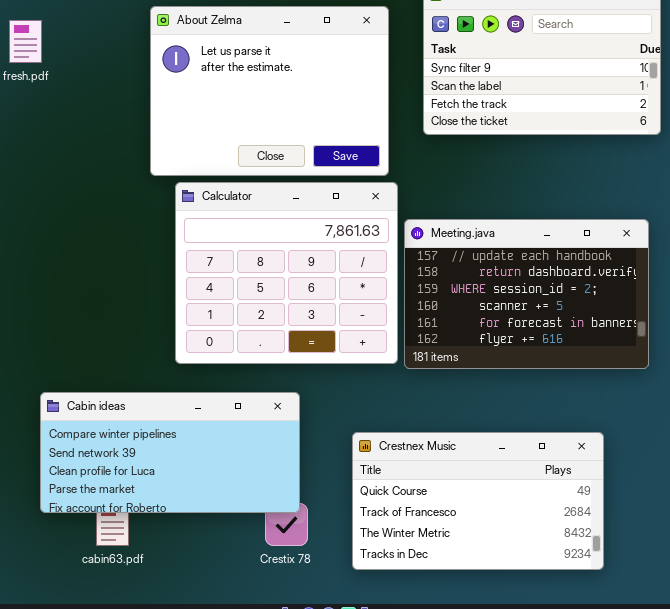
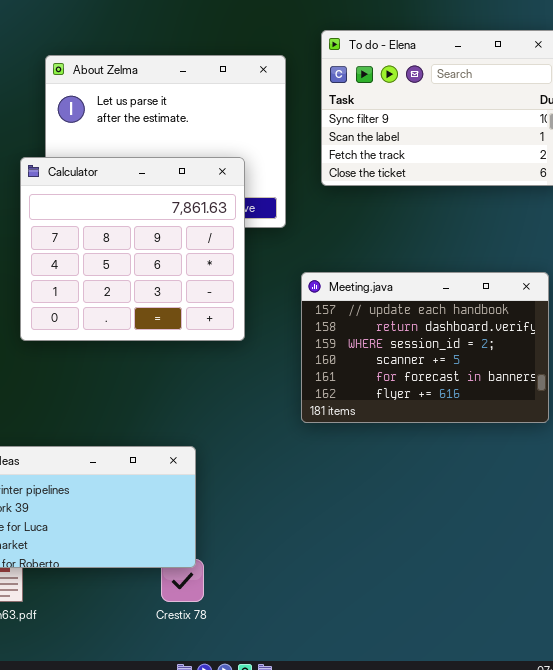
Calculator: [175,182,398,364] -> [20,157,245,341], moved
Crestnex Music: [352,432,604,570] -> none, closed

